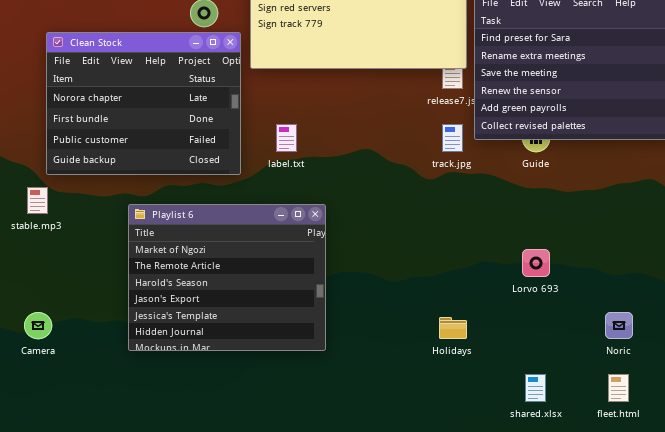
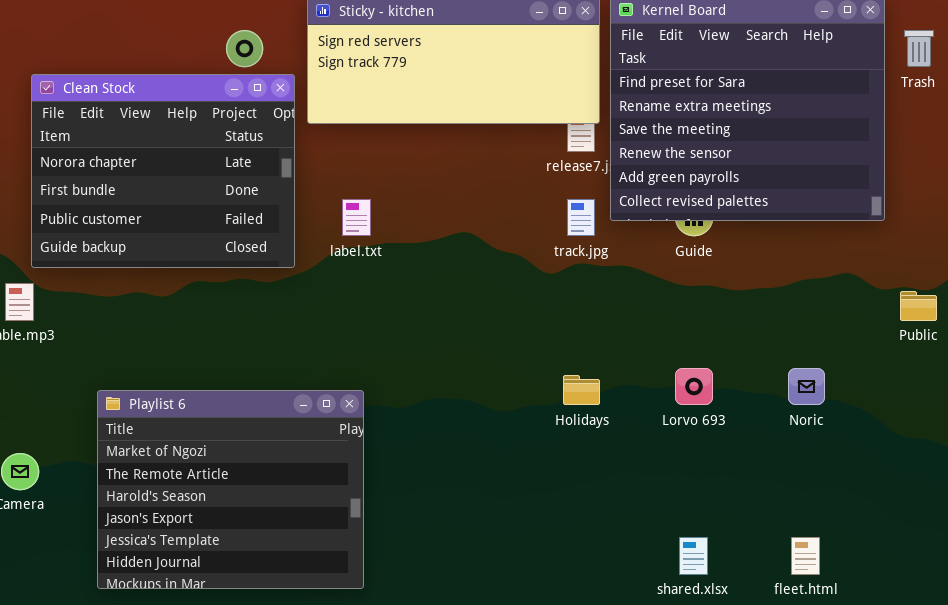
Playlist 6: [128,204,326,351] -> [97,390,364,589], moved
Noric: [605,312,633,339] -> [788,368,825,405], moved
Holidays: [439,317,467,339] -> [563,375,600,405], moved

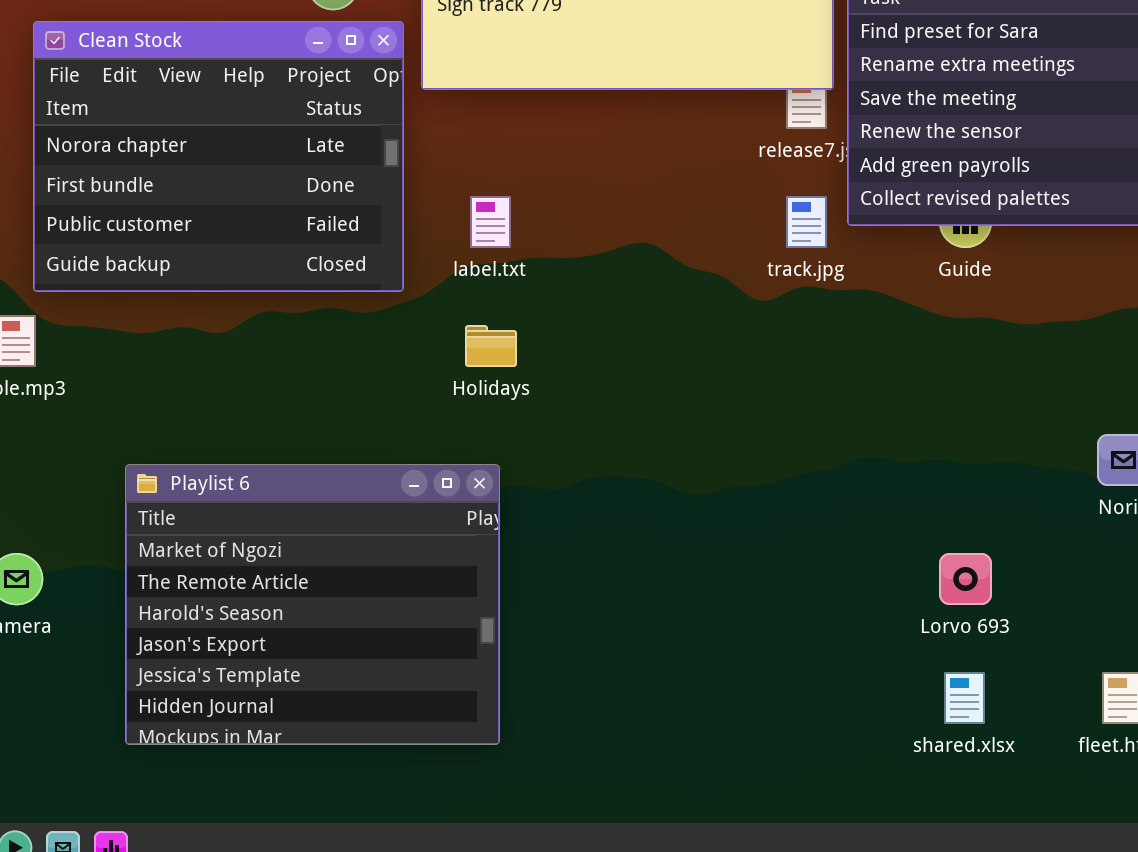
Lorvo 693: [675,368,713,405] -> [939,553,992,605], moved
Holidays: [563,375,600,405] -> [465,325,517,367], moved

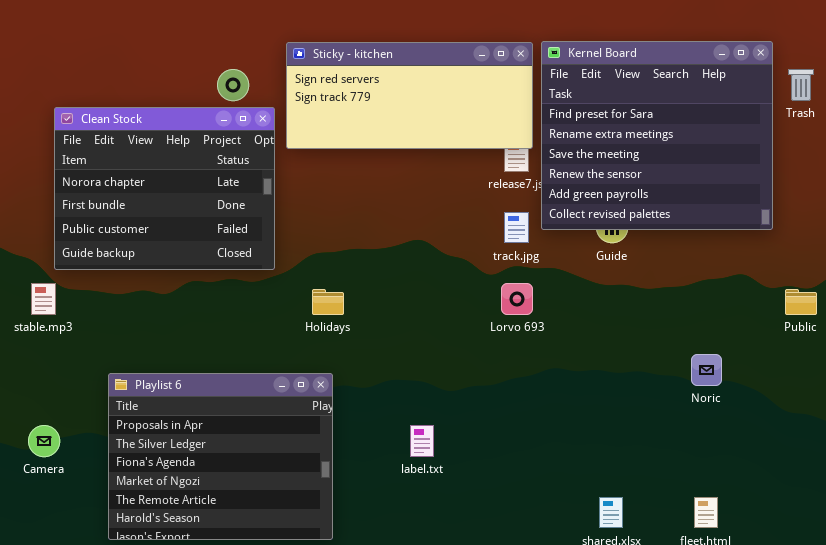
label.txt: [470,196,511,248] -> [410,425,434,457], moved
Playlist 6: [125,464,500,745] -> [108,373,333,540], scrolled up 3 rows
Lorvo 693: [939,553,992,605] -> [501,283,533,315], moved

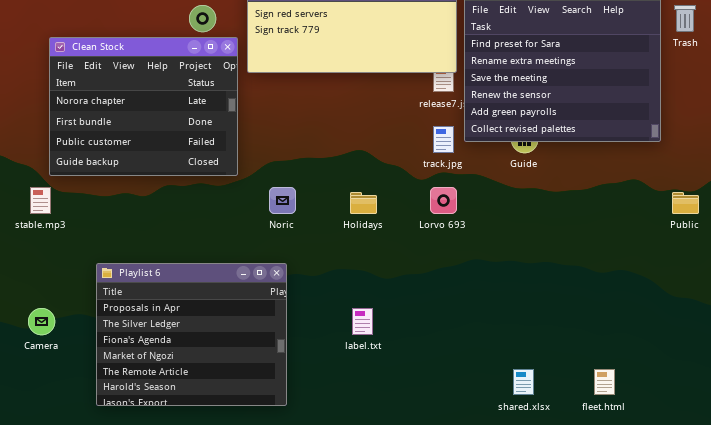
Holidays: [312,289,344,315] -> [350,192,377,214], moved
Noric: [691,354,722,386] -> [269,187,296,214], moved

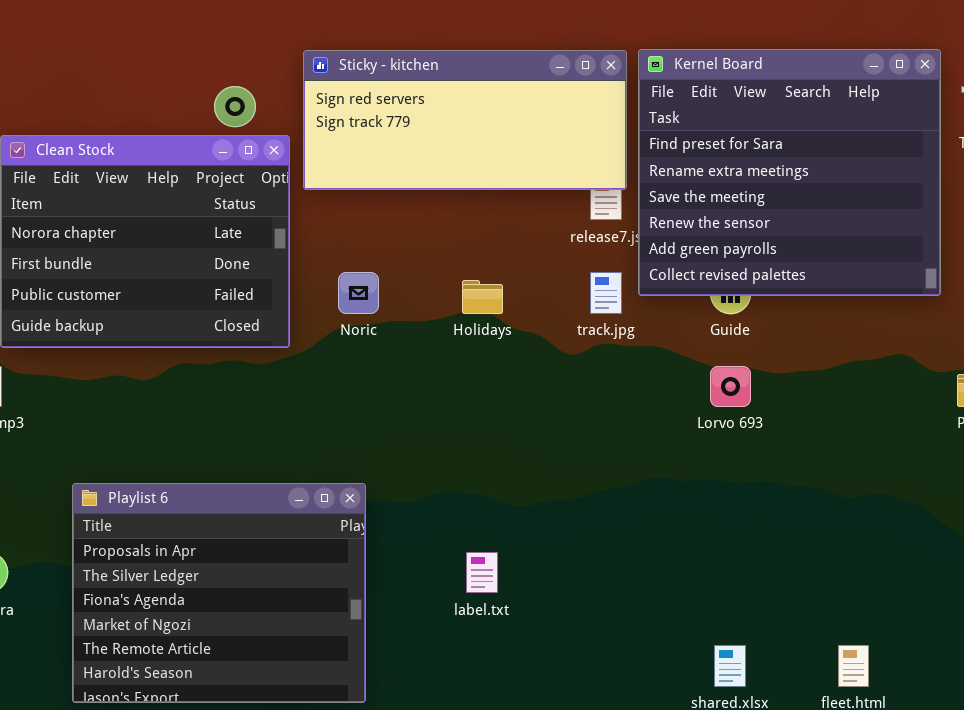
Noric: [269,187,296,214] -> [338,272,379,314], moved
Lorvo 693: [430,187,457,214] -> [710,366,751,407], moved
Holidays: [350,192,377,214] -> [462,280,503,314], moved

